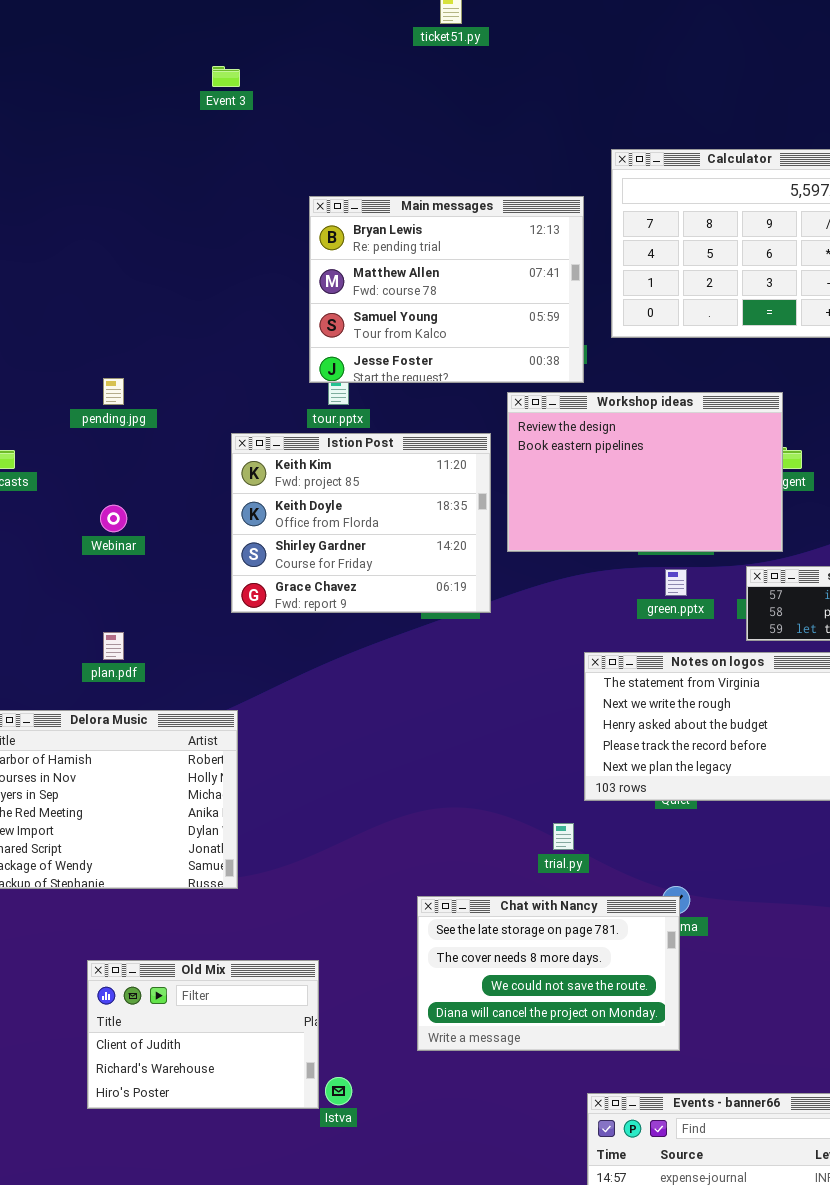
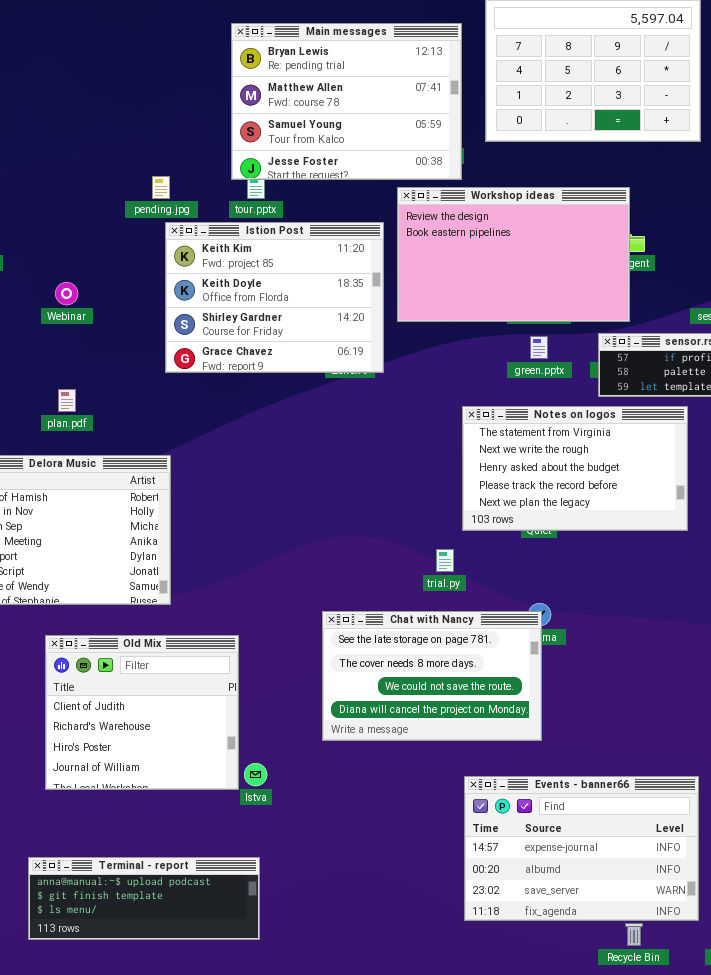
pending.jpg: [103,378,124,405] -> [152,176,170,199], moved
Old Mix: [87,960,319,1109] -> [45,635,239,790], resized

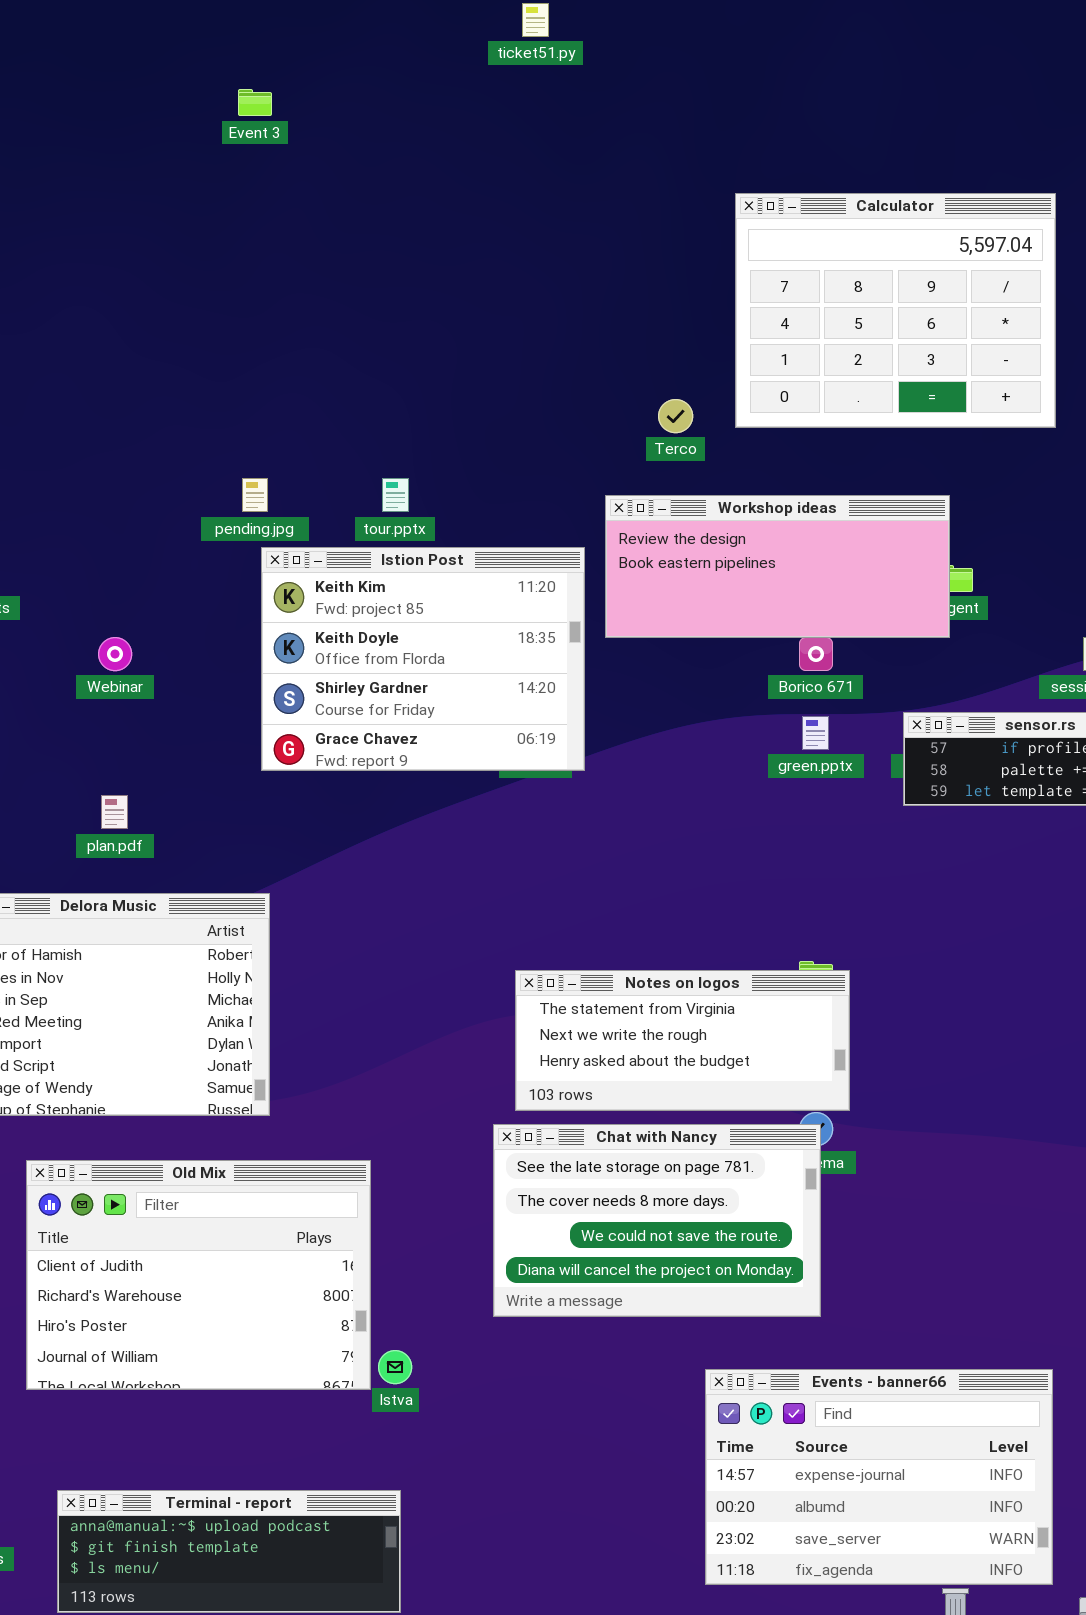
Main messages: [231,23,462,180] -> none, closed
Workshop ideas: [397,187,630,322] -> [605,495,950,638], resized
Notes on logos: [462,406,688,531] -> [515,970,850,1111], moved, resized
Old Mix: [45,635,239,790] -> [26,1160,371,1390], resized

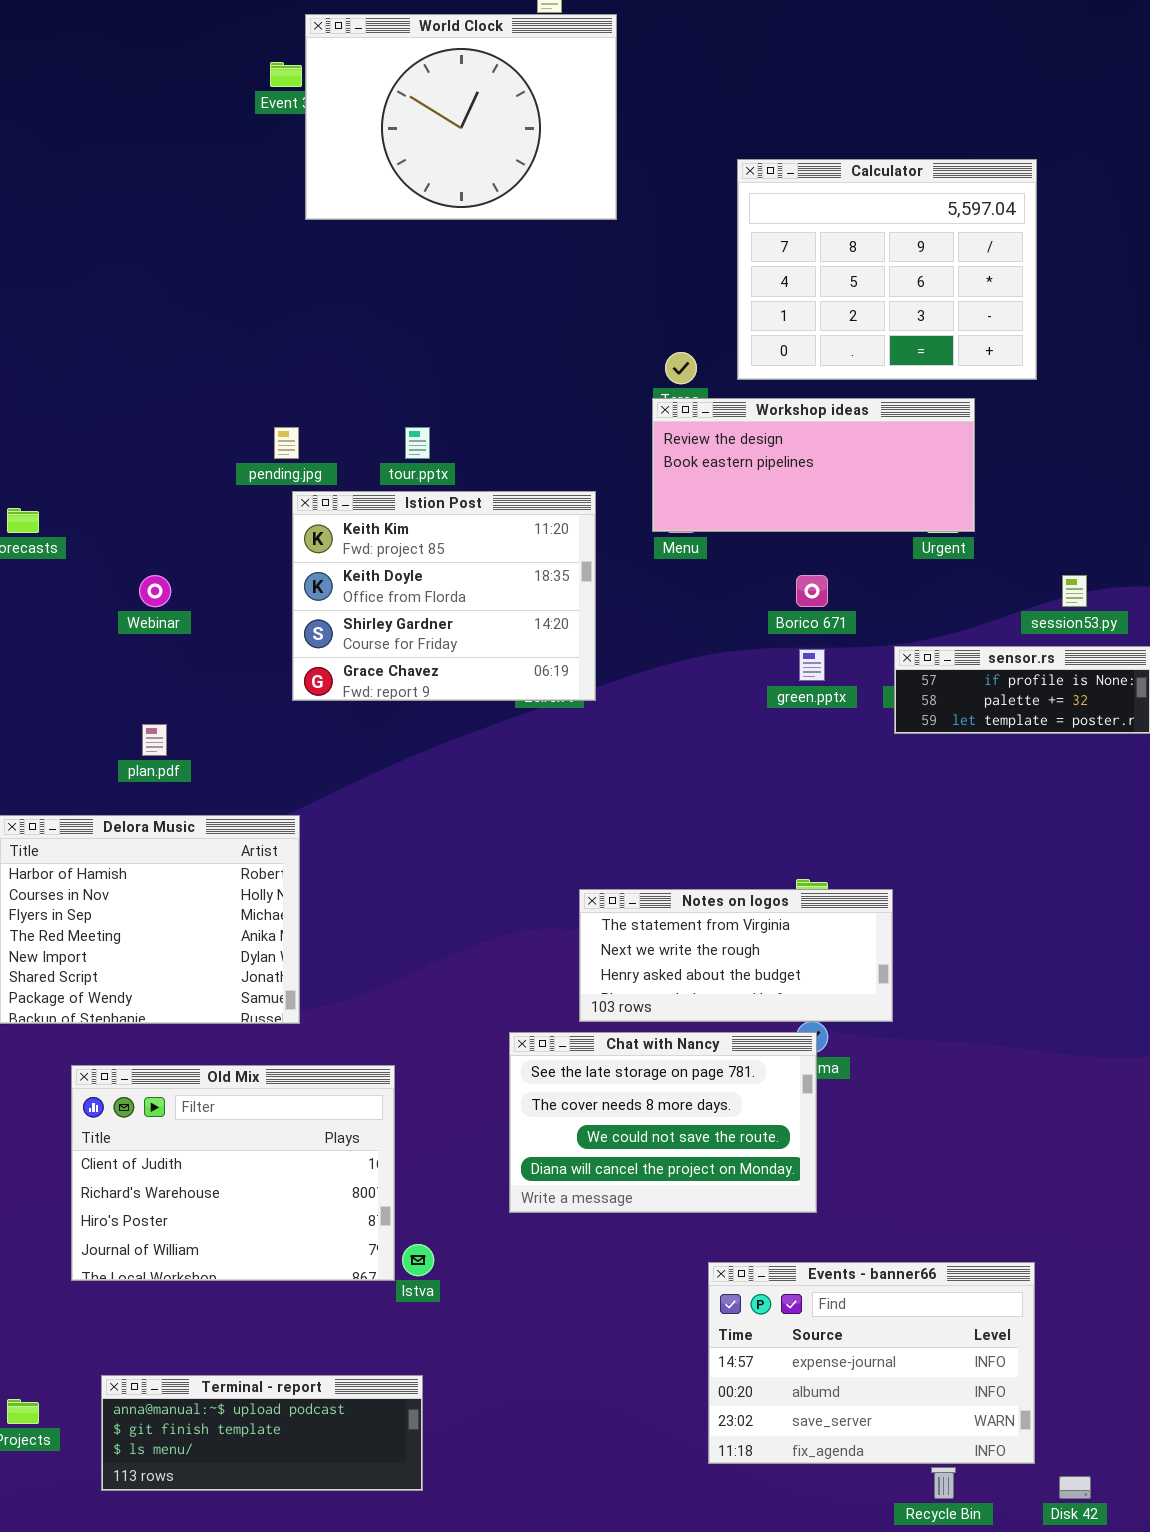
World Clock: none -> [305,14,617,220], opened
Workshop ideas: [605,495,950,638] -> [652,398,975,532], moved
Notes on logos: [515,970,850,1111] -> [579,889,893,1022], moved

